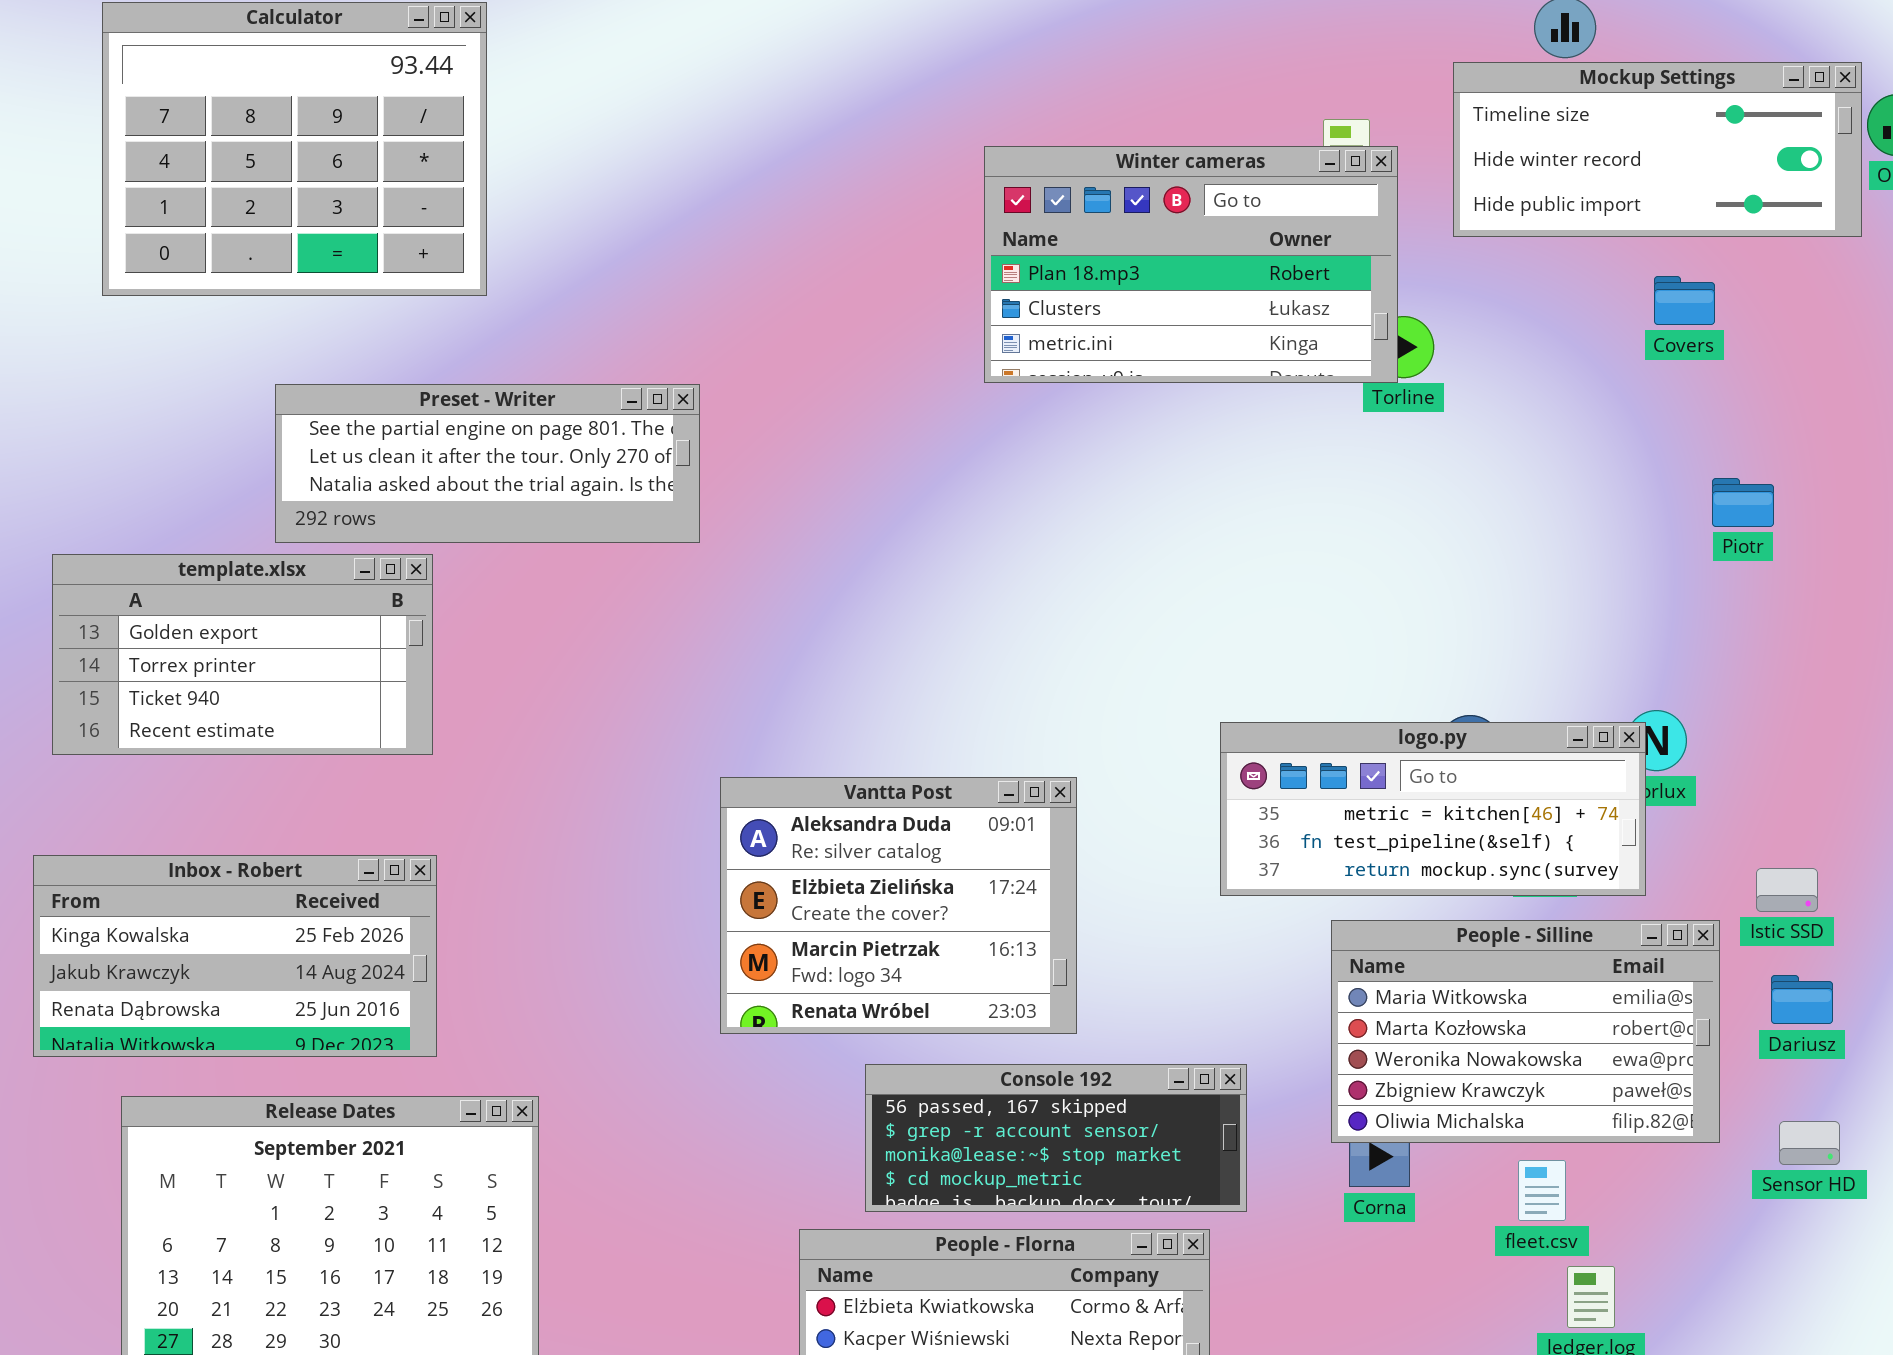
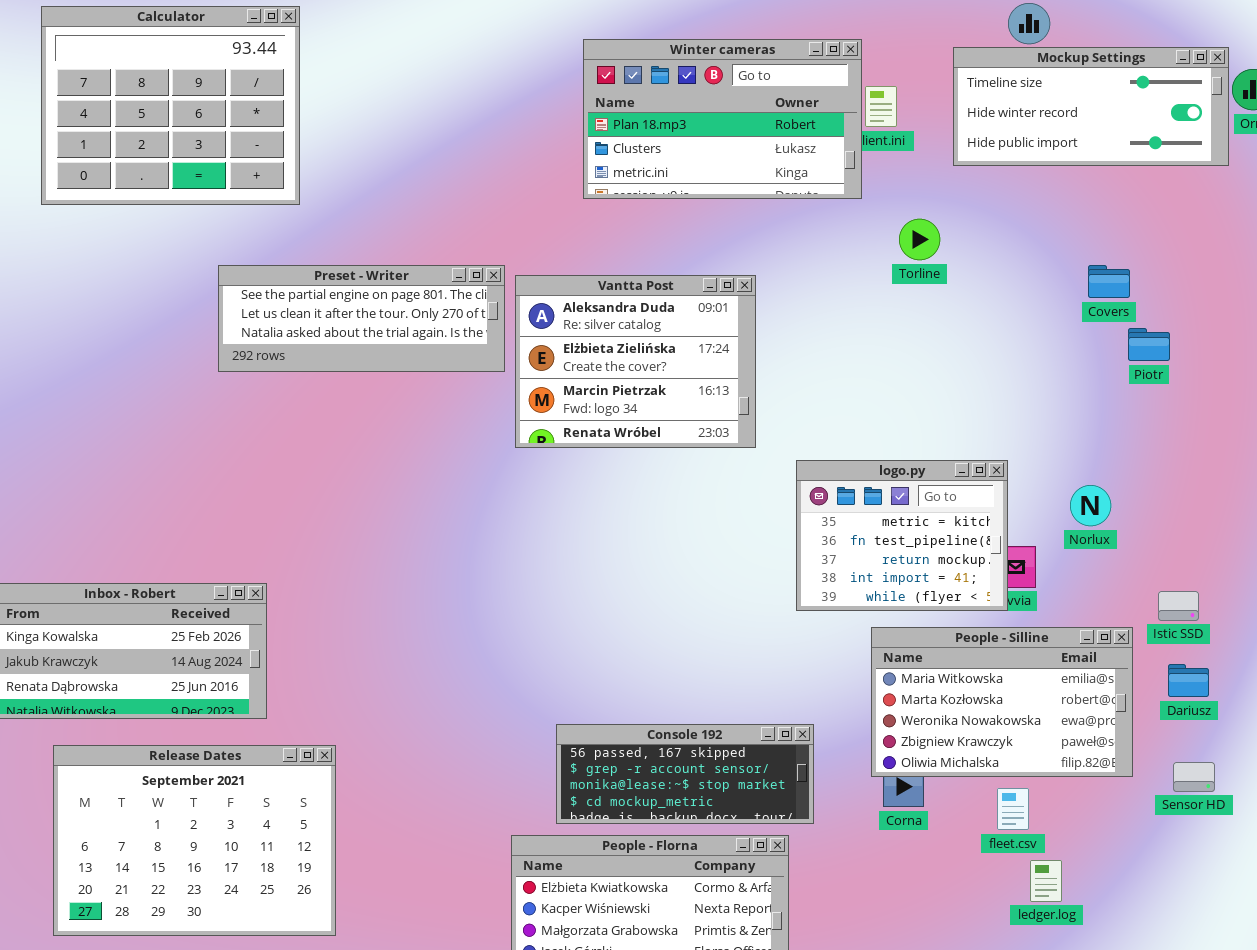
Winter cameras: [984,146,1398,383] -> [583,39,862,199], moved
Covers: [1654,276,1715,325] -> [1088,265,1130,298], moved
Preset - Writer: [275,384,700,543] -> [218,265,505,372], moved
template.xlsx: [52,554,433,755] -> none, closed
logo.py: [1220,722,1646,896] -> [796,460,1008,611], resized
Vantta Post: [720,777,1077,1034] -> [515,275,756,448], moved

